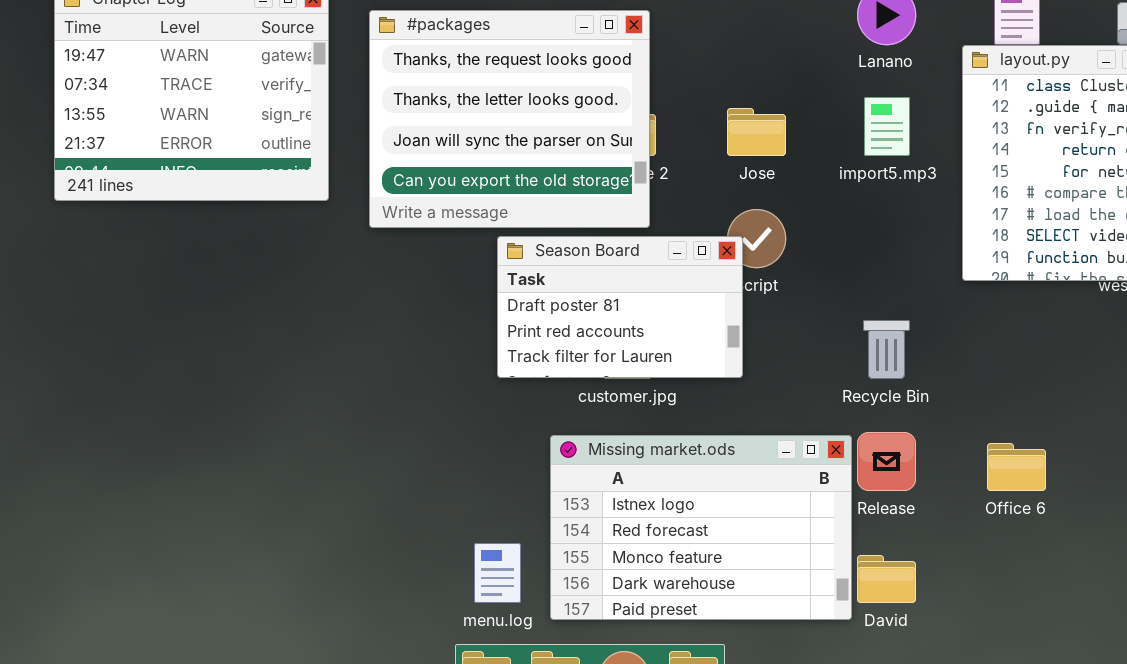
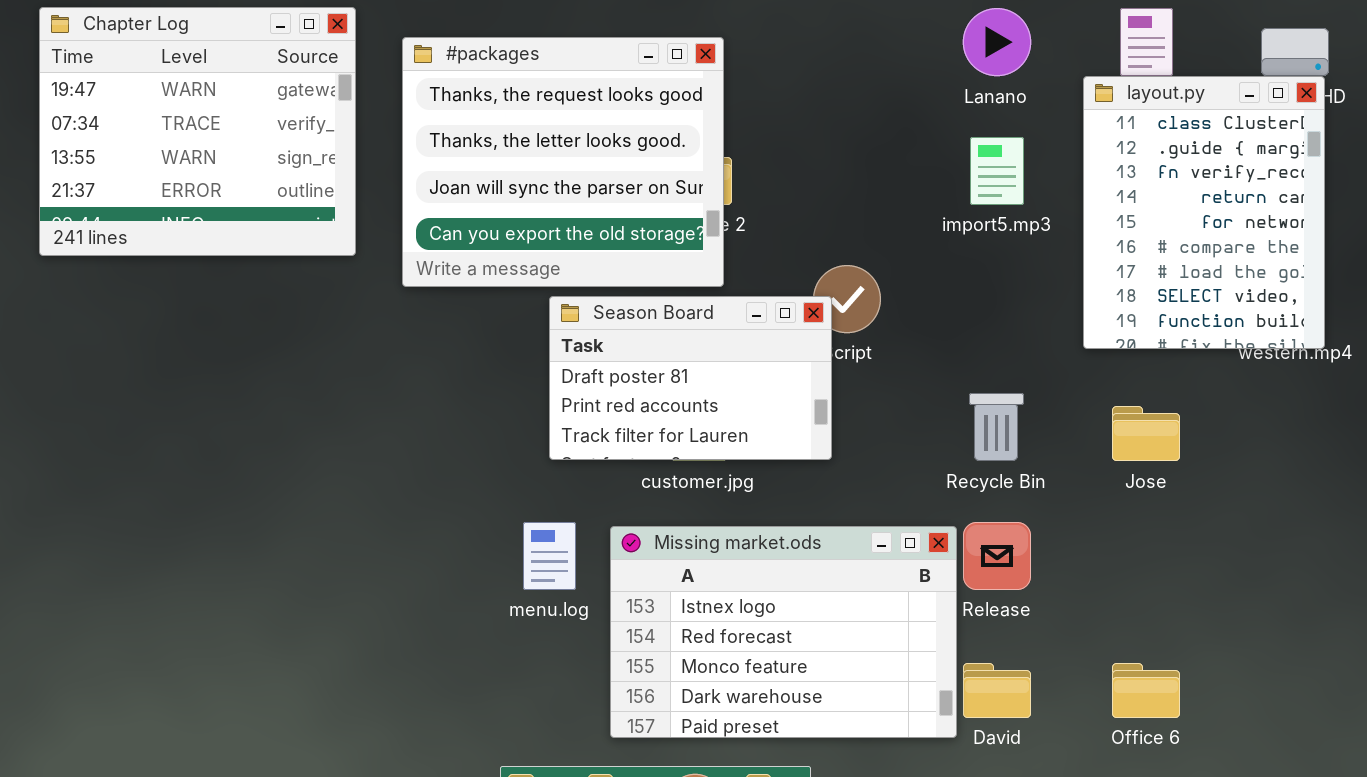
Jose: [727,108,786,156] -> [1112,406,1180,461], moved
Office 6: [987,443,1046,491] -> [1112,663,1180,718], moved
menu.log: [474,543,521,603] -> [523,522,576,590], moved

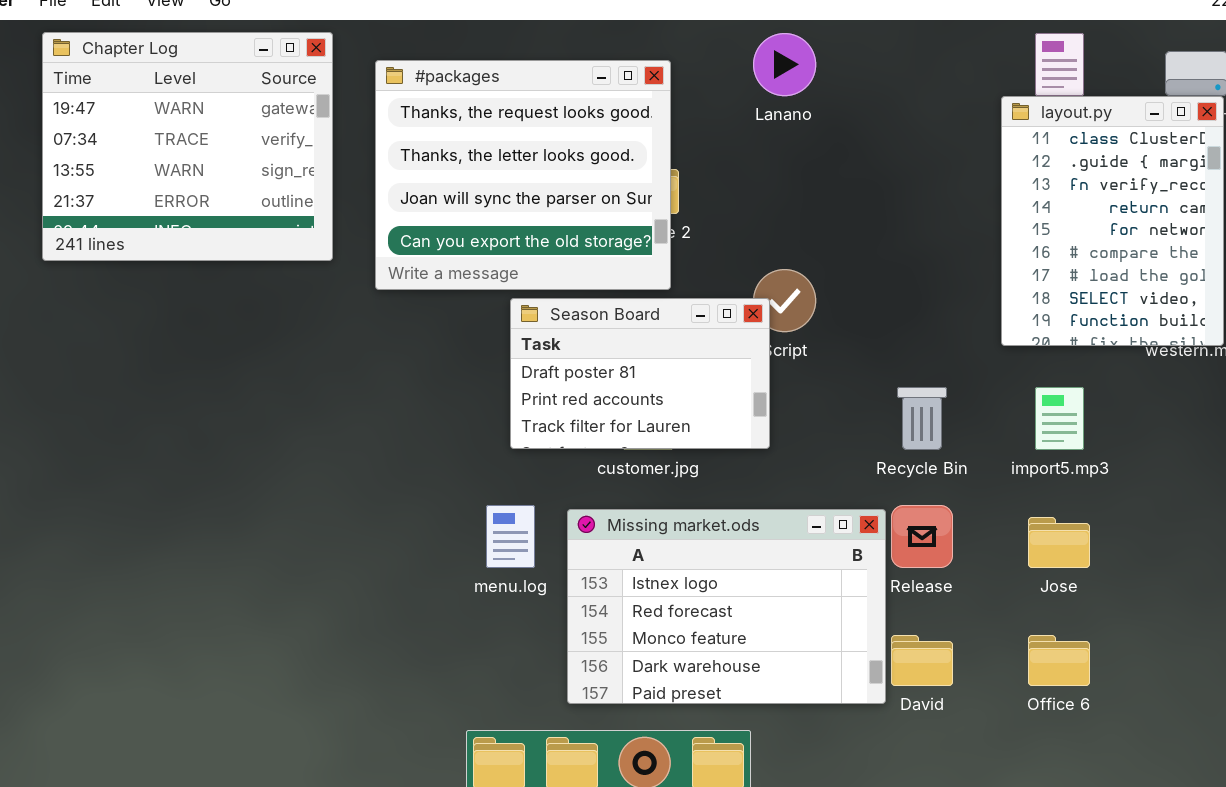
Lanano: [963,8,1031,76] -> [753,33,816,96], moved
import5.mp3: [970,137,1024,205] -> [1035,387,1084,450], moved
Jose: [1112,406,1180,461] -> [1028,517,1090,568], moved

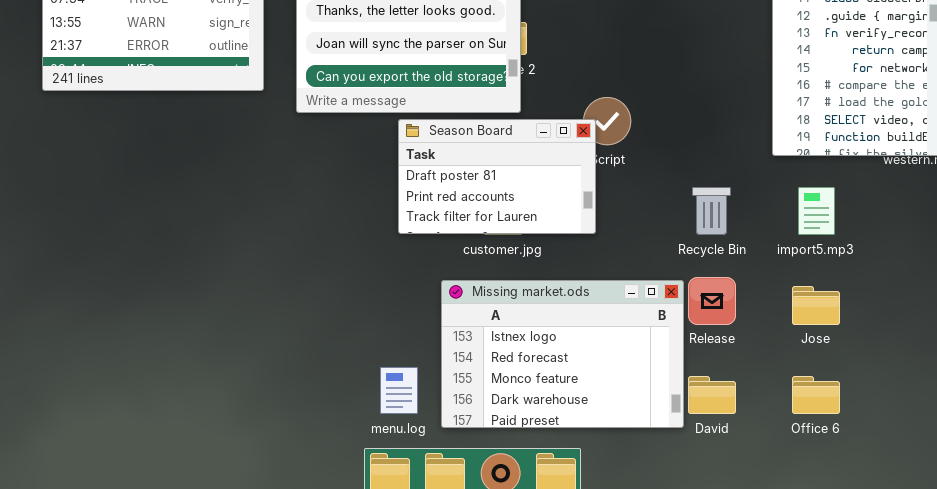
menu.log: [486,505,535,568] -> [380,367,418,414], moved

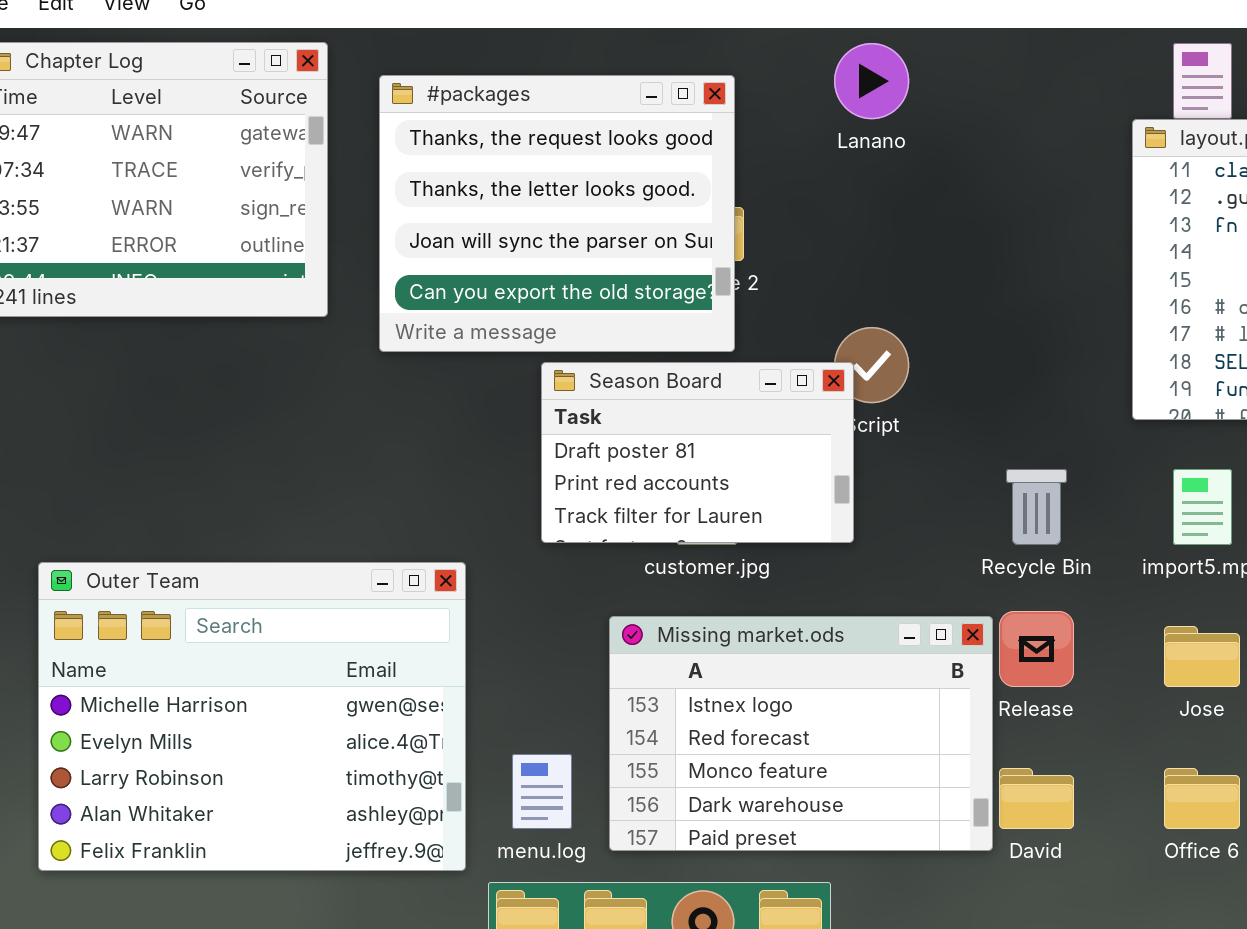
Outer Team: none -> [38,562,466,871], opened

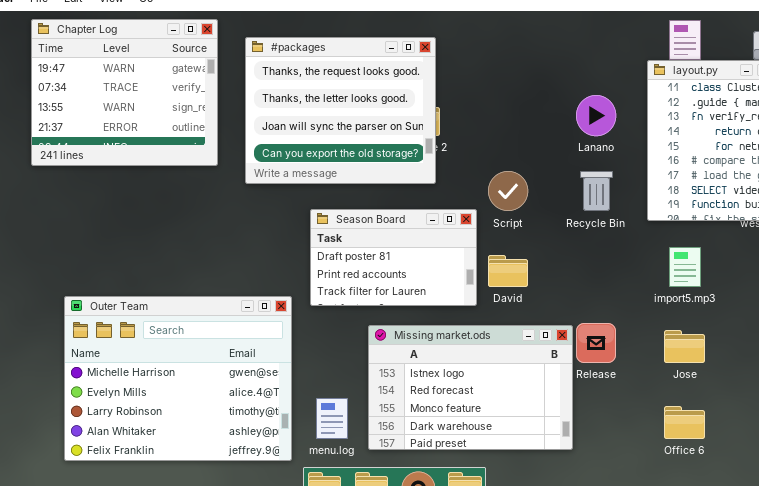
Lanano: [834,43,909,119] -> [576,95,616,136], moved
Season Board: [541,362,854,543] -> [310,209,477,306], moved
Recycle Bin: [1006,469,1067,545] -> [580,171,613,211], moved
David: [999,768,1074,829] -> [488,255,528,287], moved

